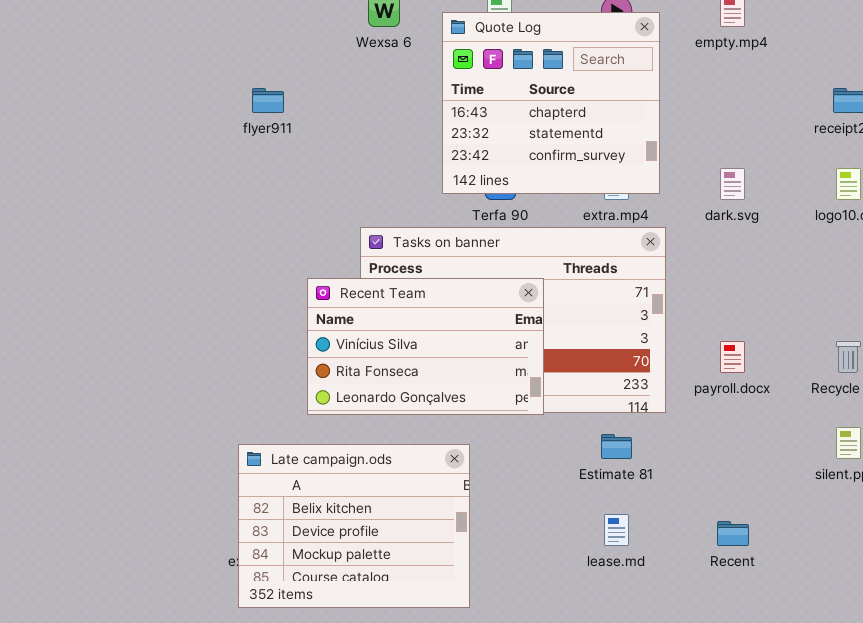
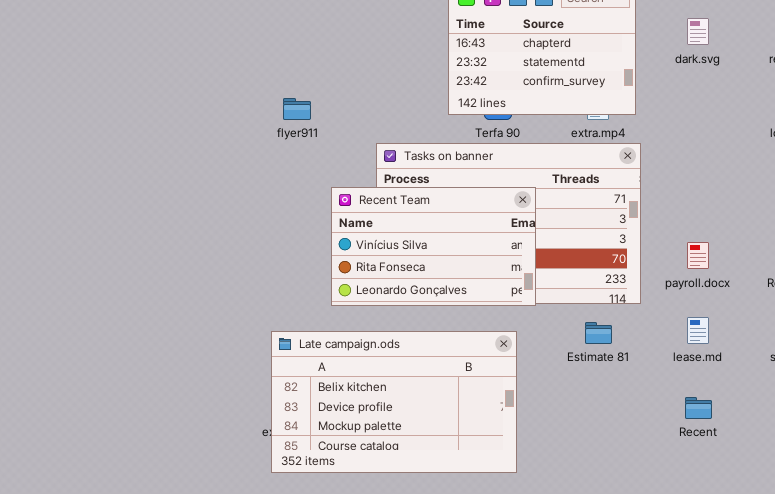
flyer911: [252,88,284,113] -> [283,98,311,120], moved
dark.svg: [720,168,745,200] -> [687,18,709,45], moved
Late campaign.ods: [238,444,470,608] -> [271,331,517,473], resized
lease.md: [604,514,629,546] -> [687,317,709,344], moved

